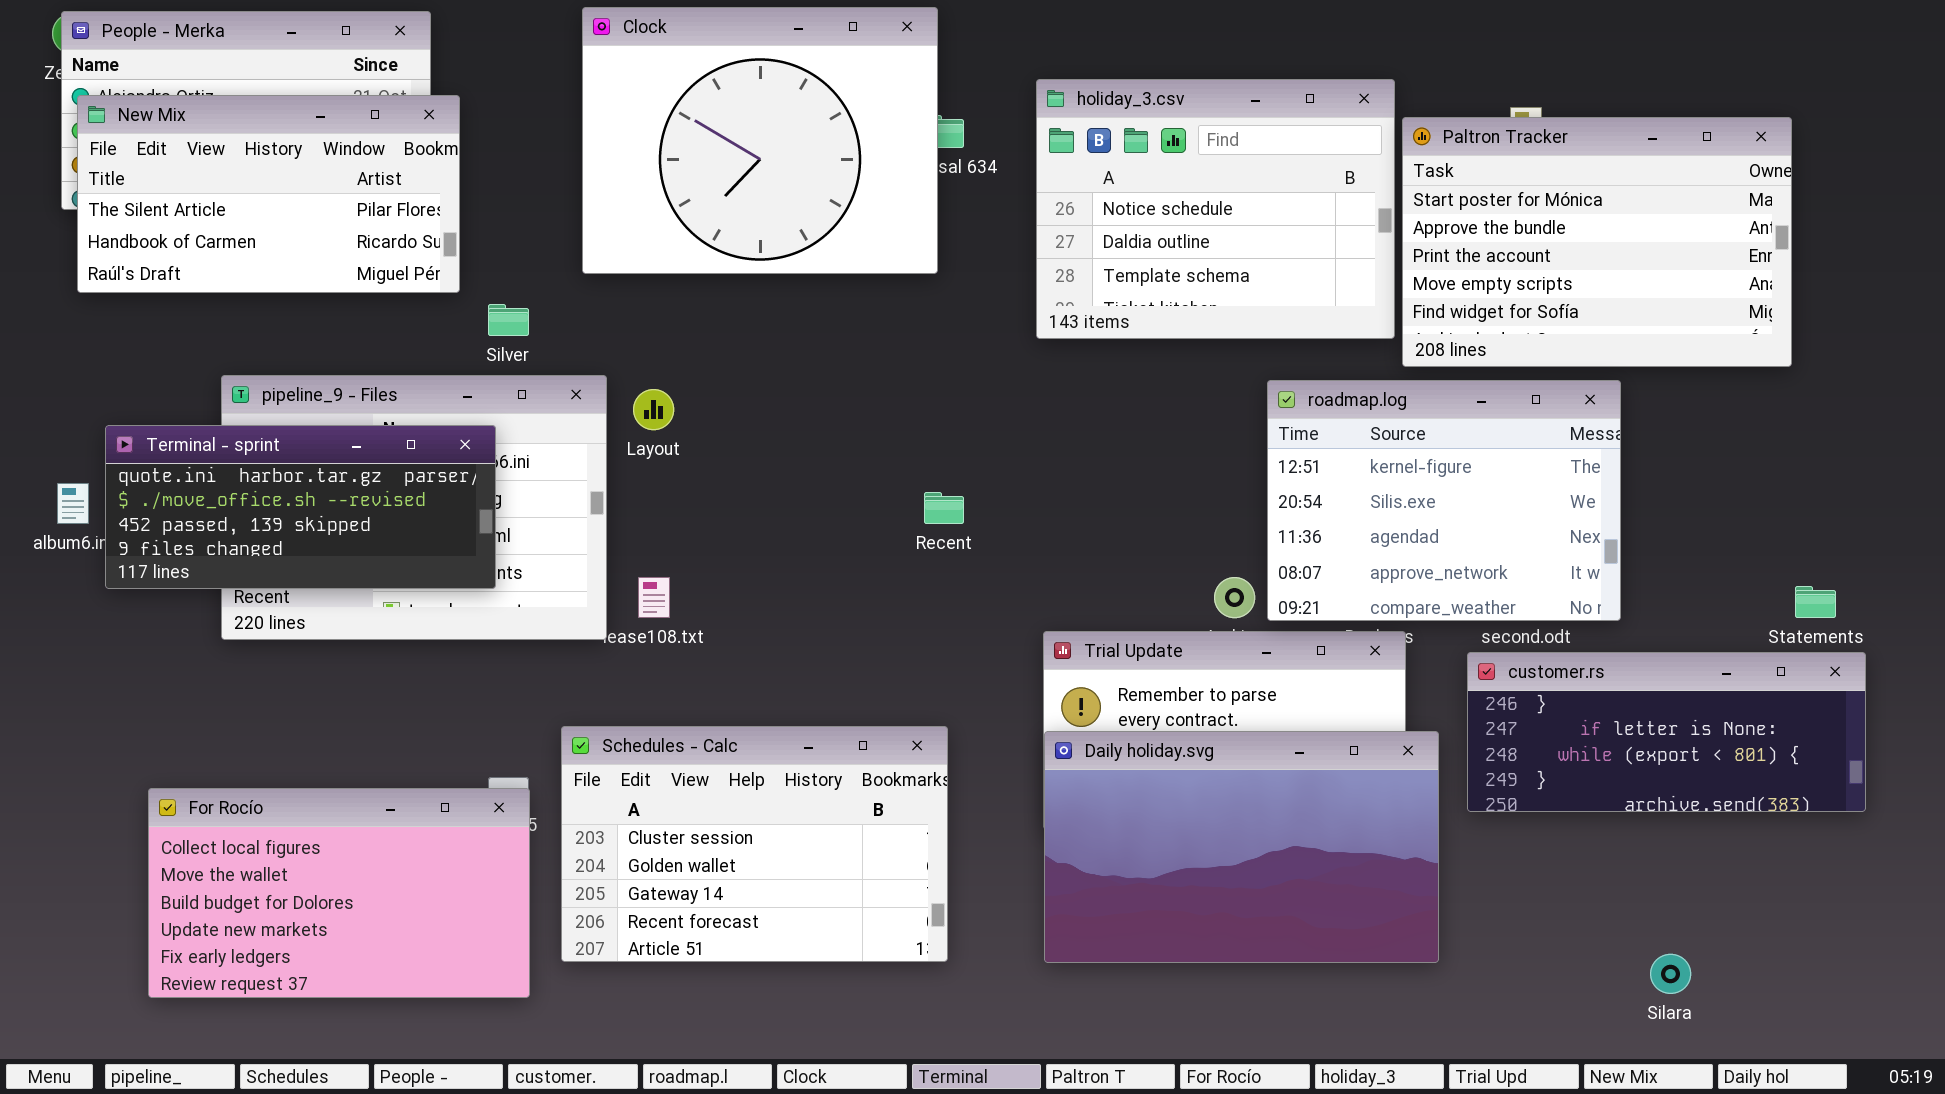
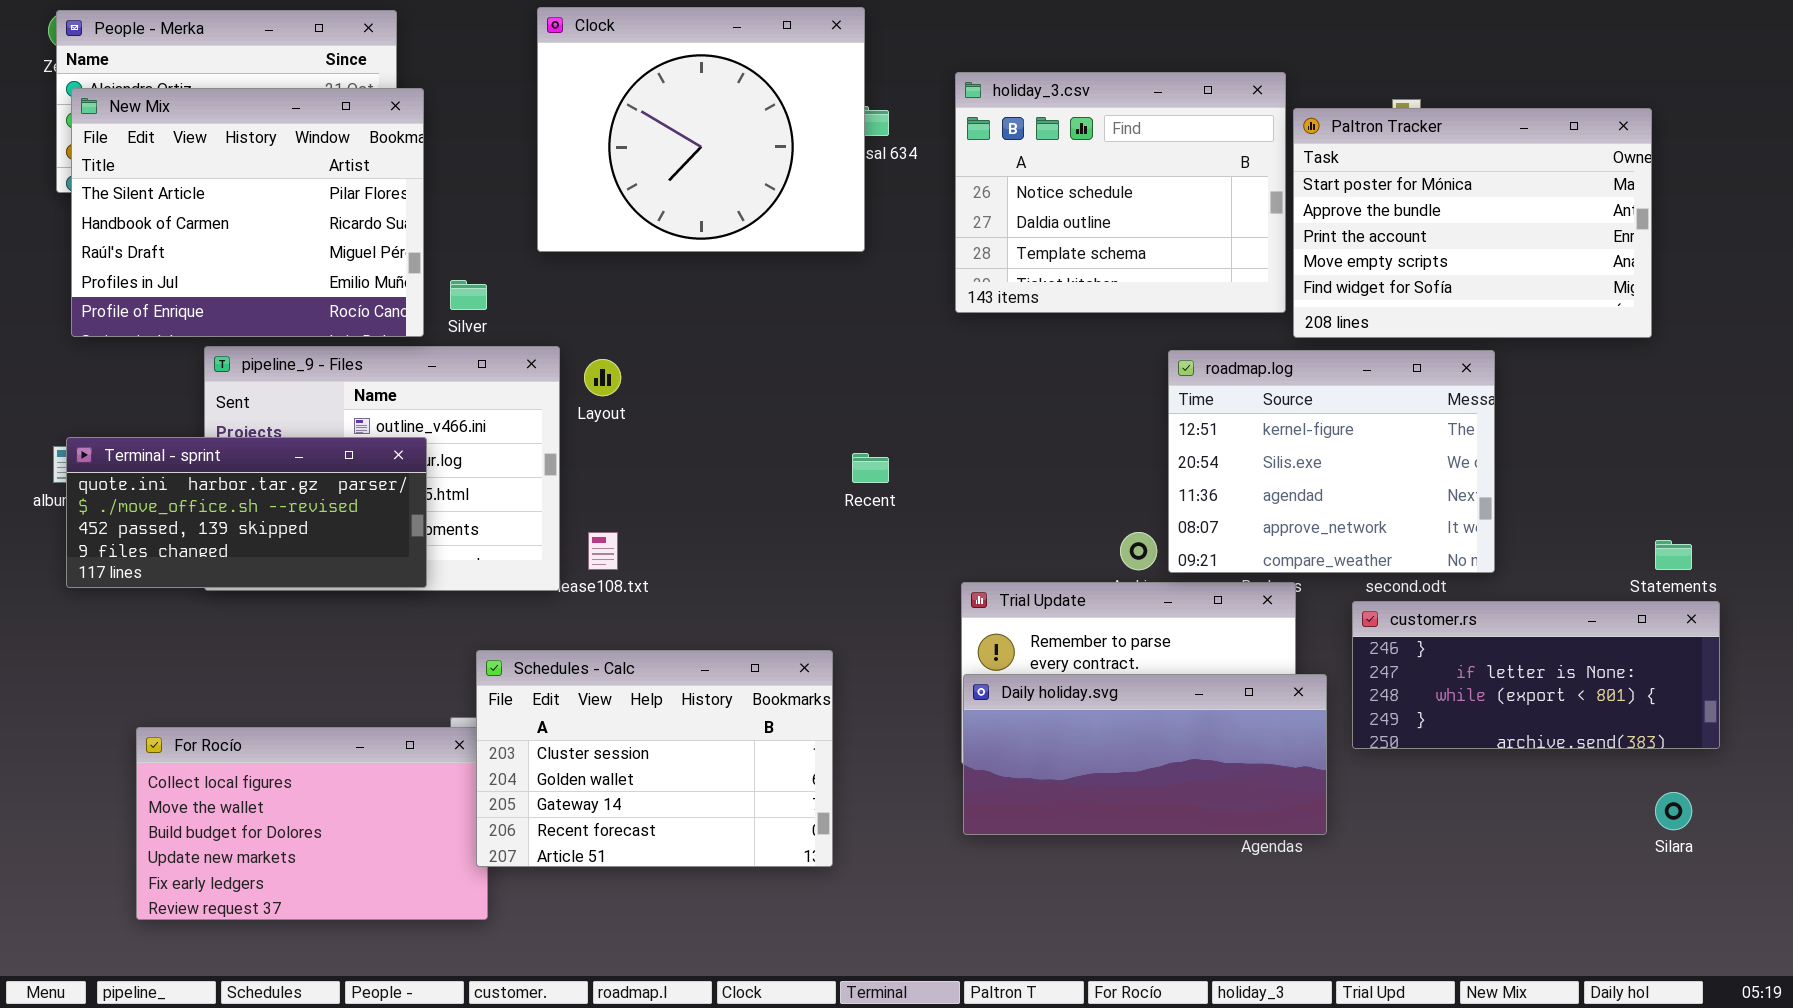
New Mix: [77,95,460,293] -> [71,88,424,337], resized
Terminal - sprint: [105,425,496,589] -> [66,437,427,588], moved
Schedules - Calc: [561,726,948,962] -> [476,650,833,867], moved
Daily holiday.svg: [1044,731,1439,963] -> [963,674,1327,835], resized
Silara: [1650,954,1691,994] -> [1655,792,1692,830], moved

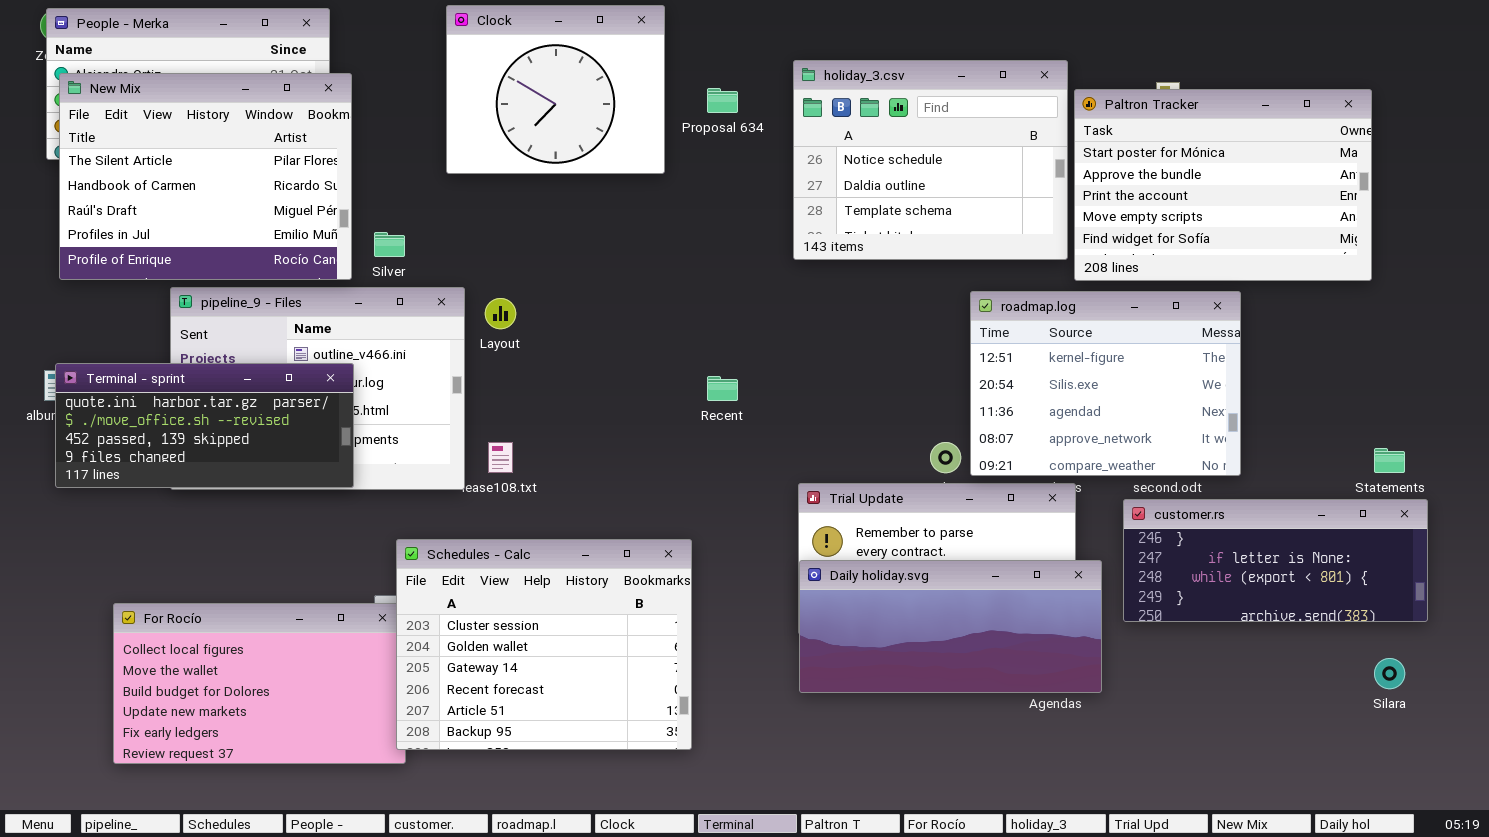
Clock: [537,7,865,252] -> [446,5,665,174], resized
Schedules - Calc: [476,650,833,867] -> [396,539,692,750], resized

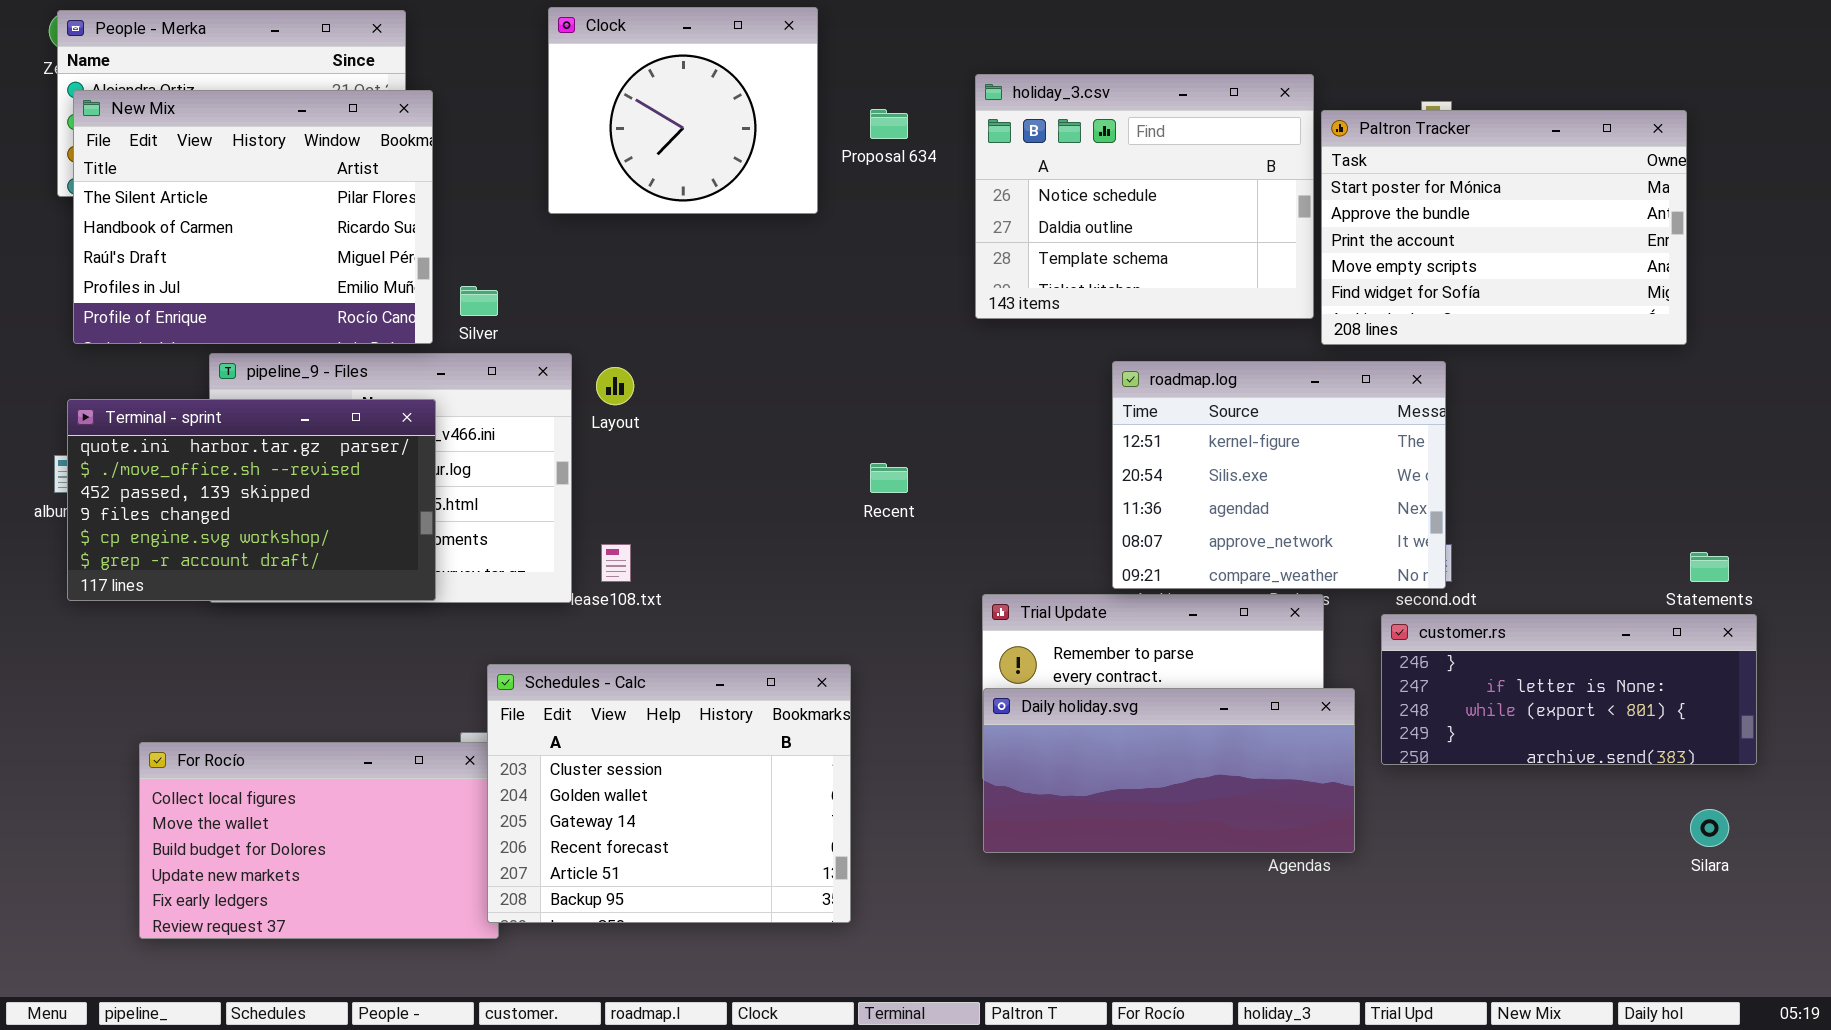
roadmap.log: [970,291,1241,476] -> [1112,361,1446,589], moved
Terminal - sprint: [55,363,354,488] -> [67,399,436,601], resized

